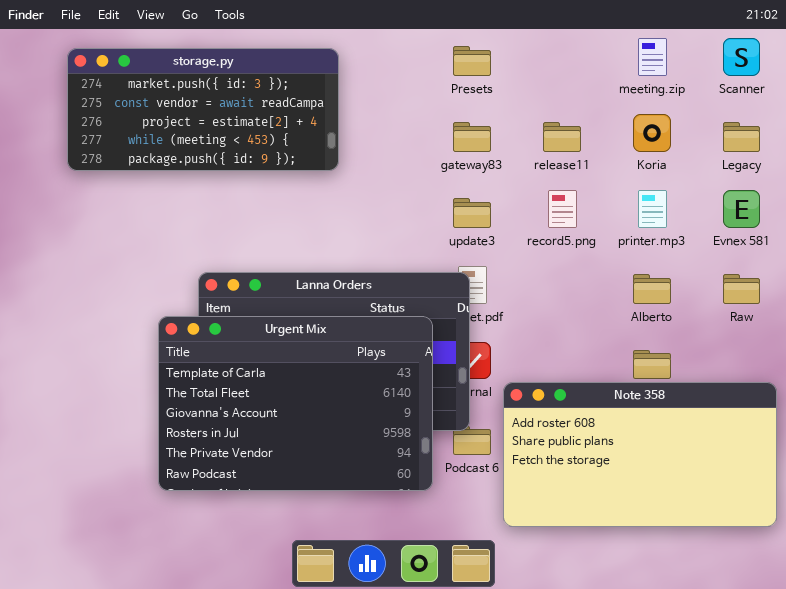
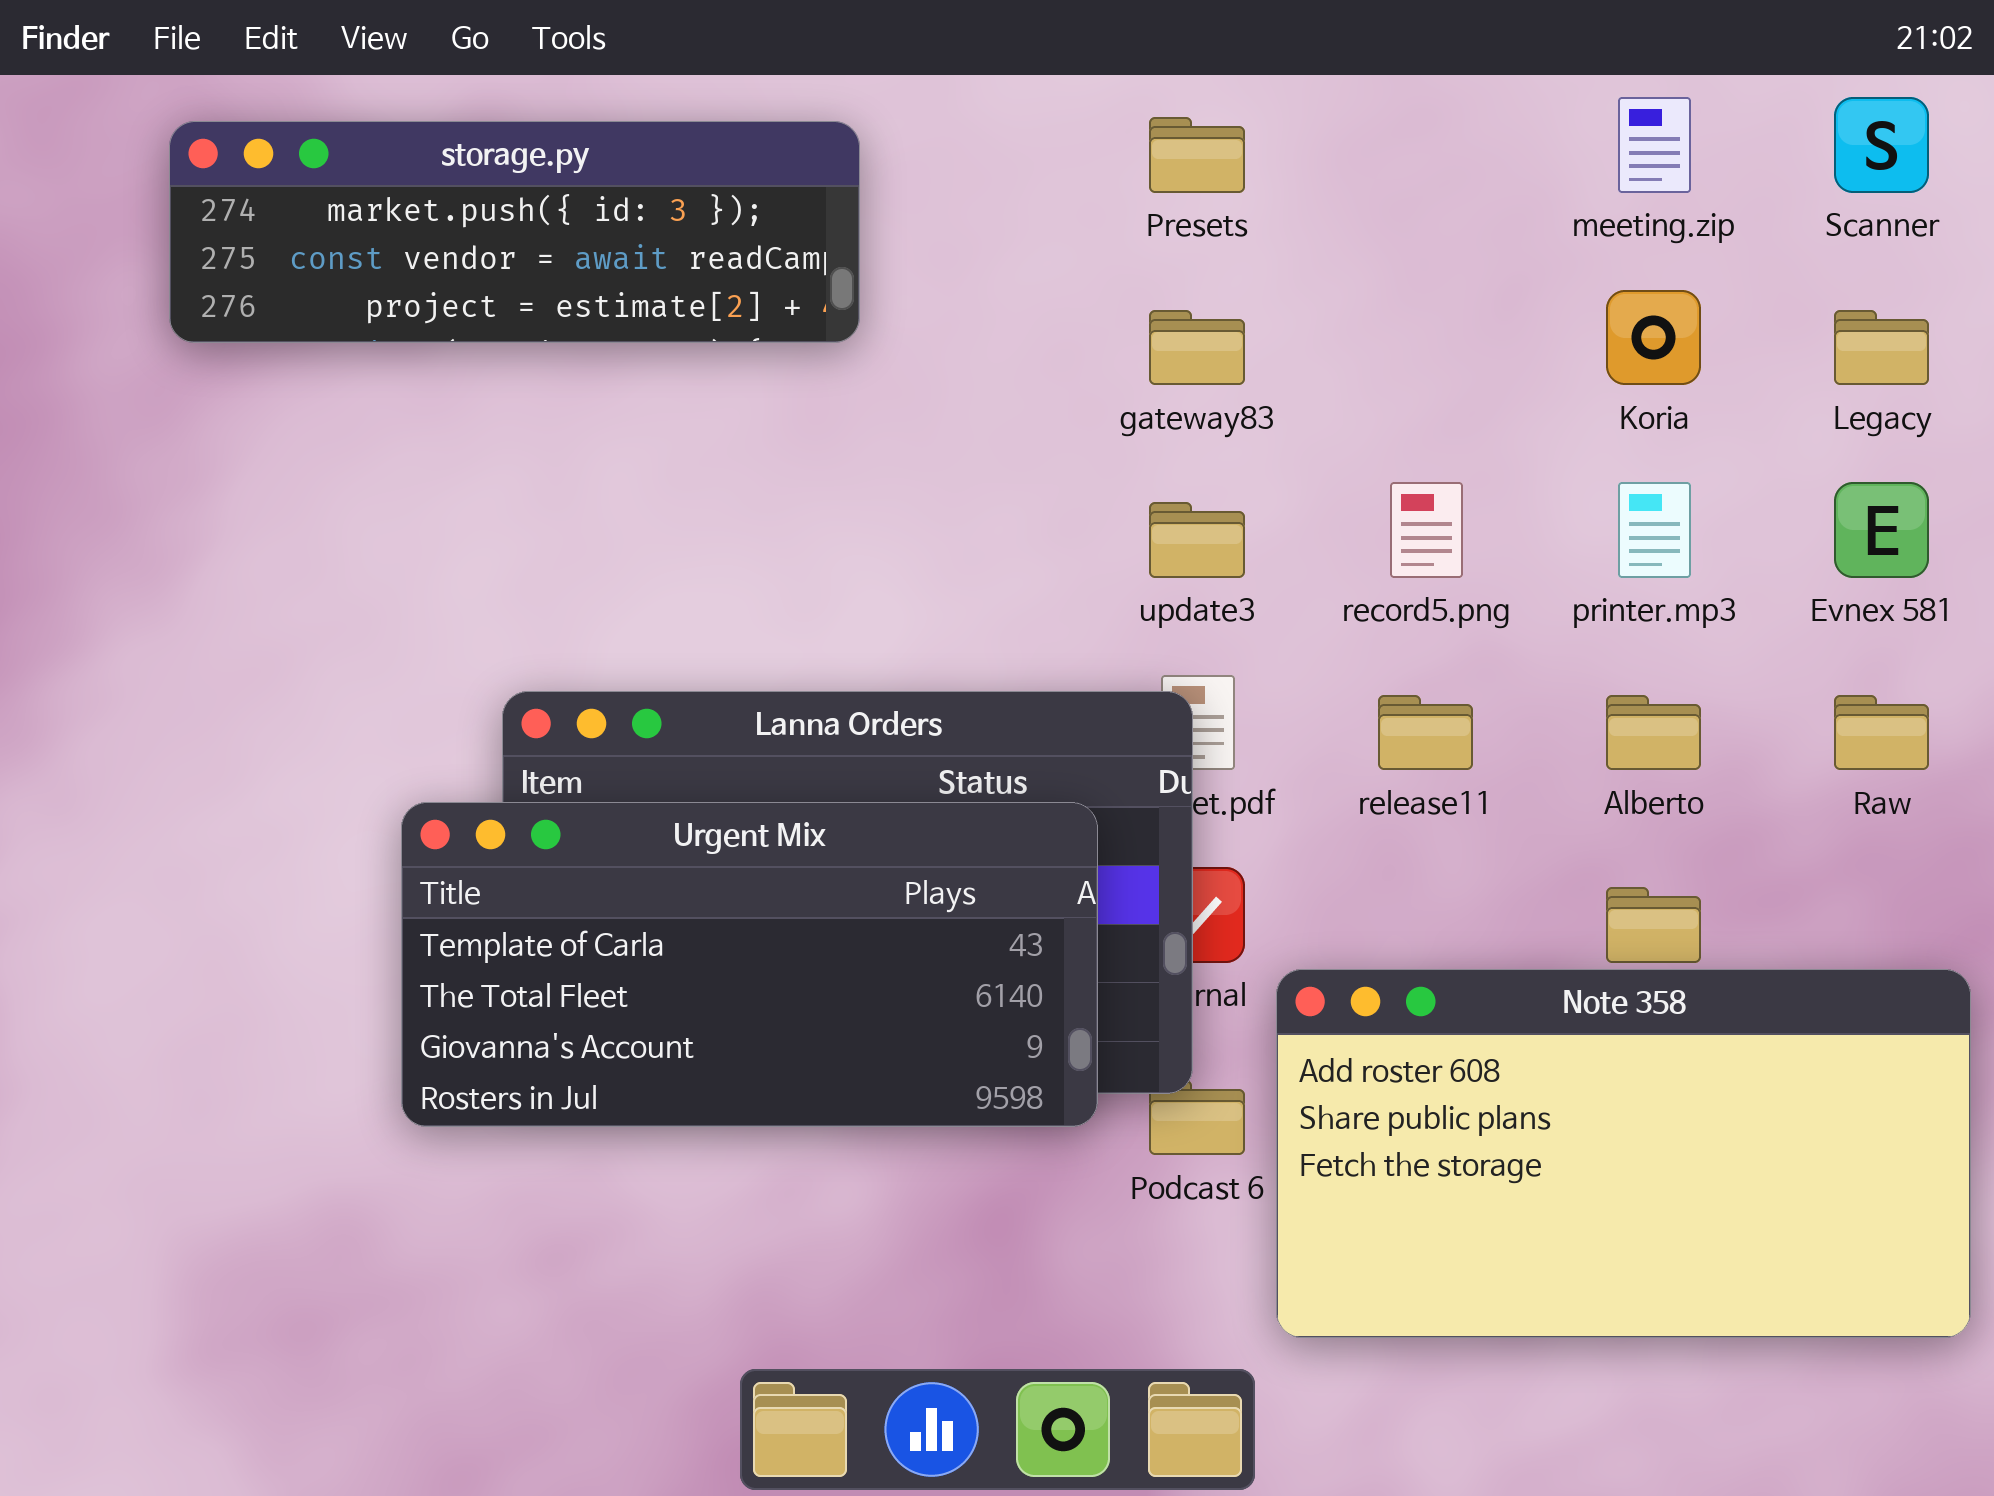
storage.py: [67,48,339,171] -> [169,121,860,343], resized
release11: [543,122,581,152] -> [1378,695,1473,770], moved
Urgent Mix: [158,316,433,491] -> [401,802,1098,1127], resized

